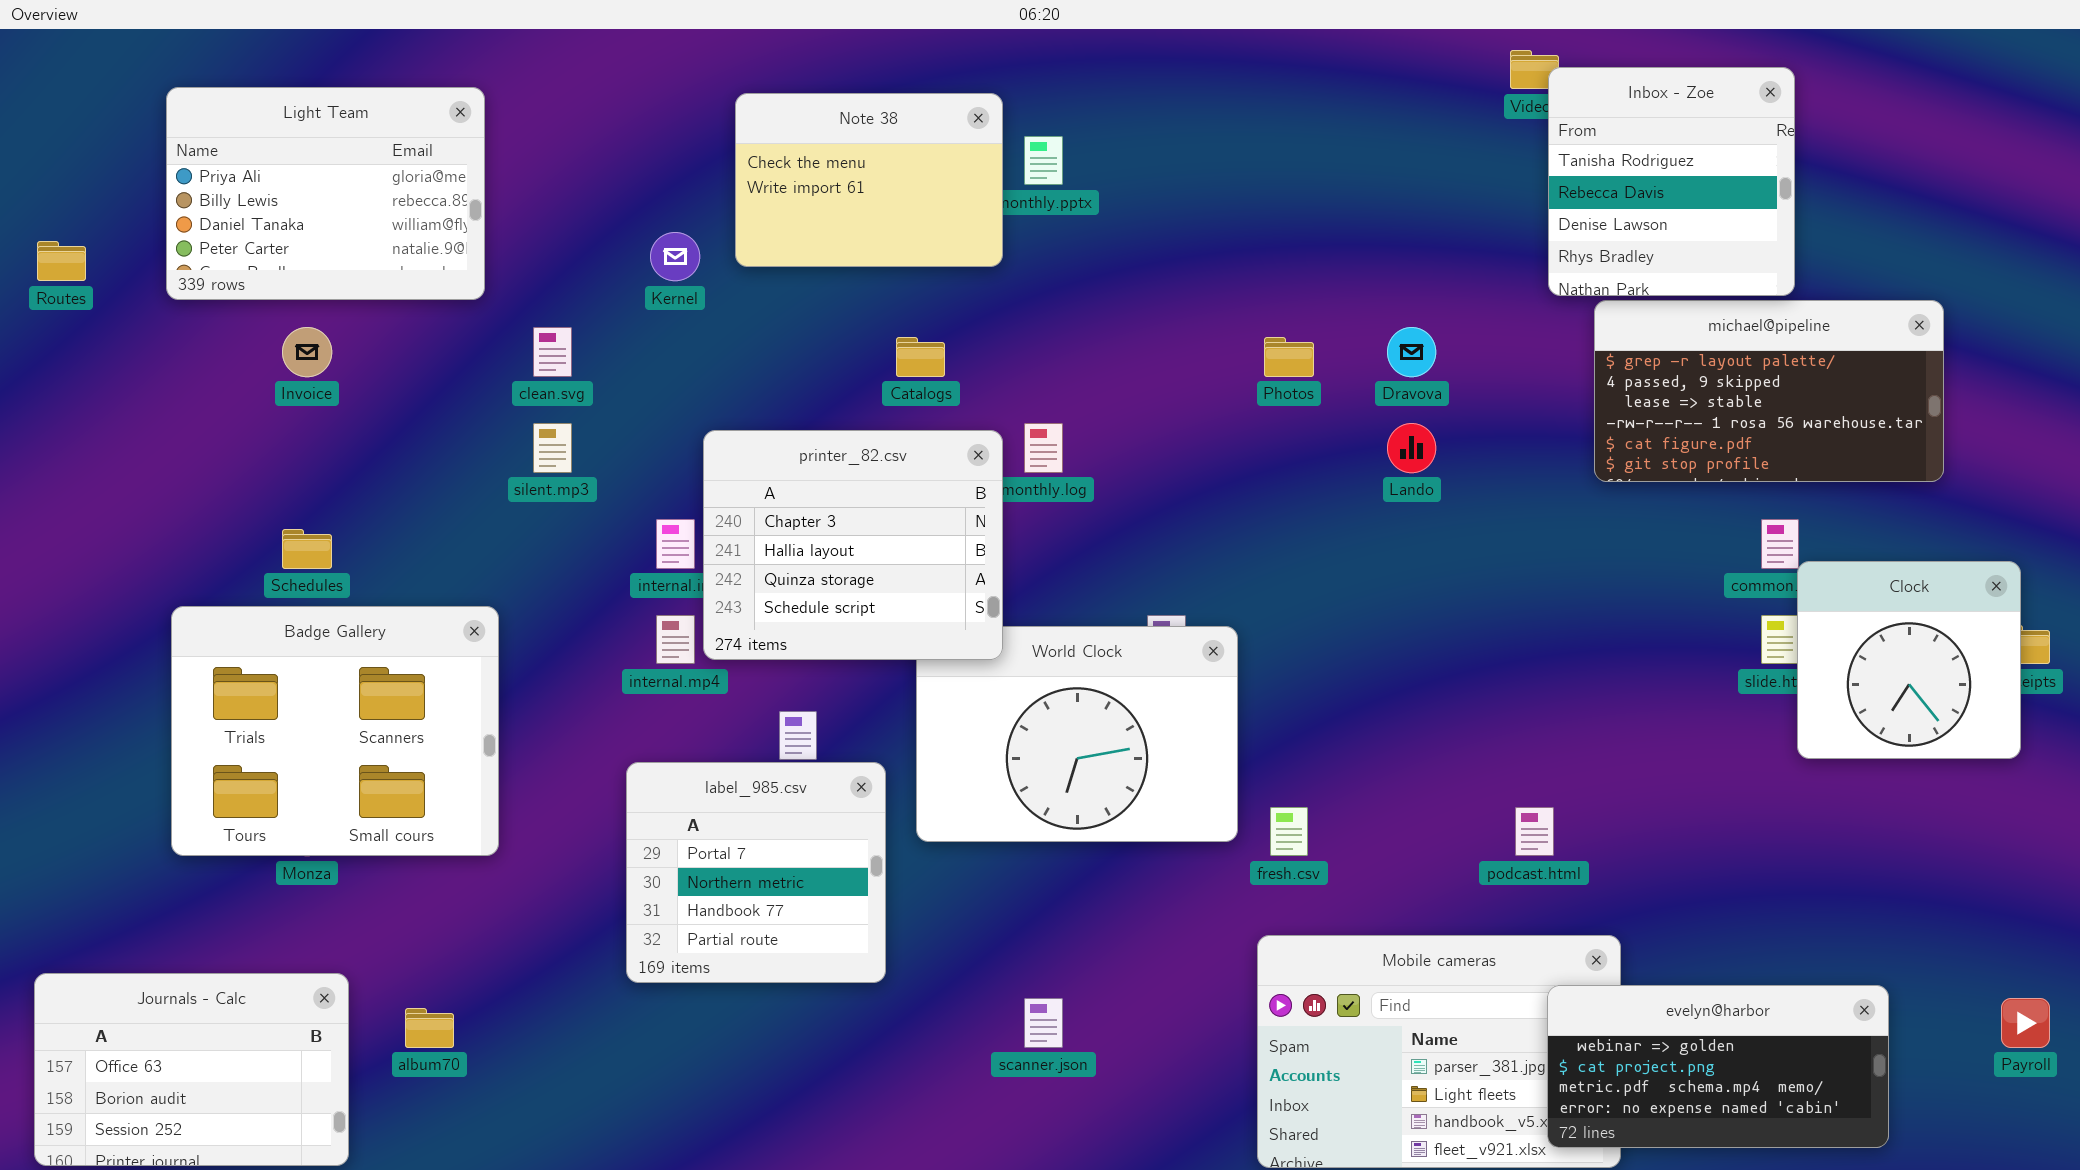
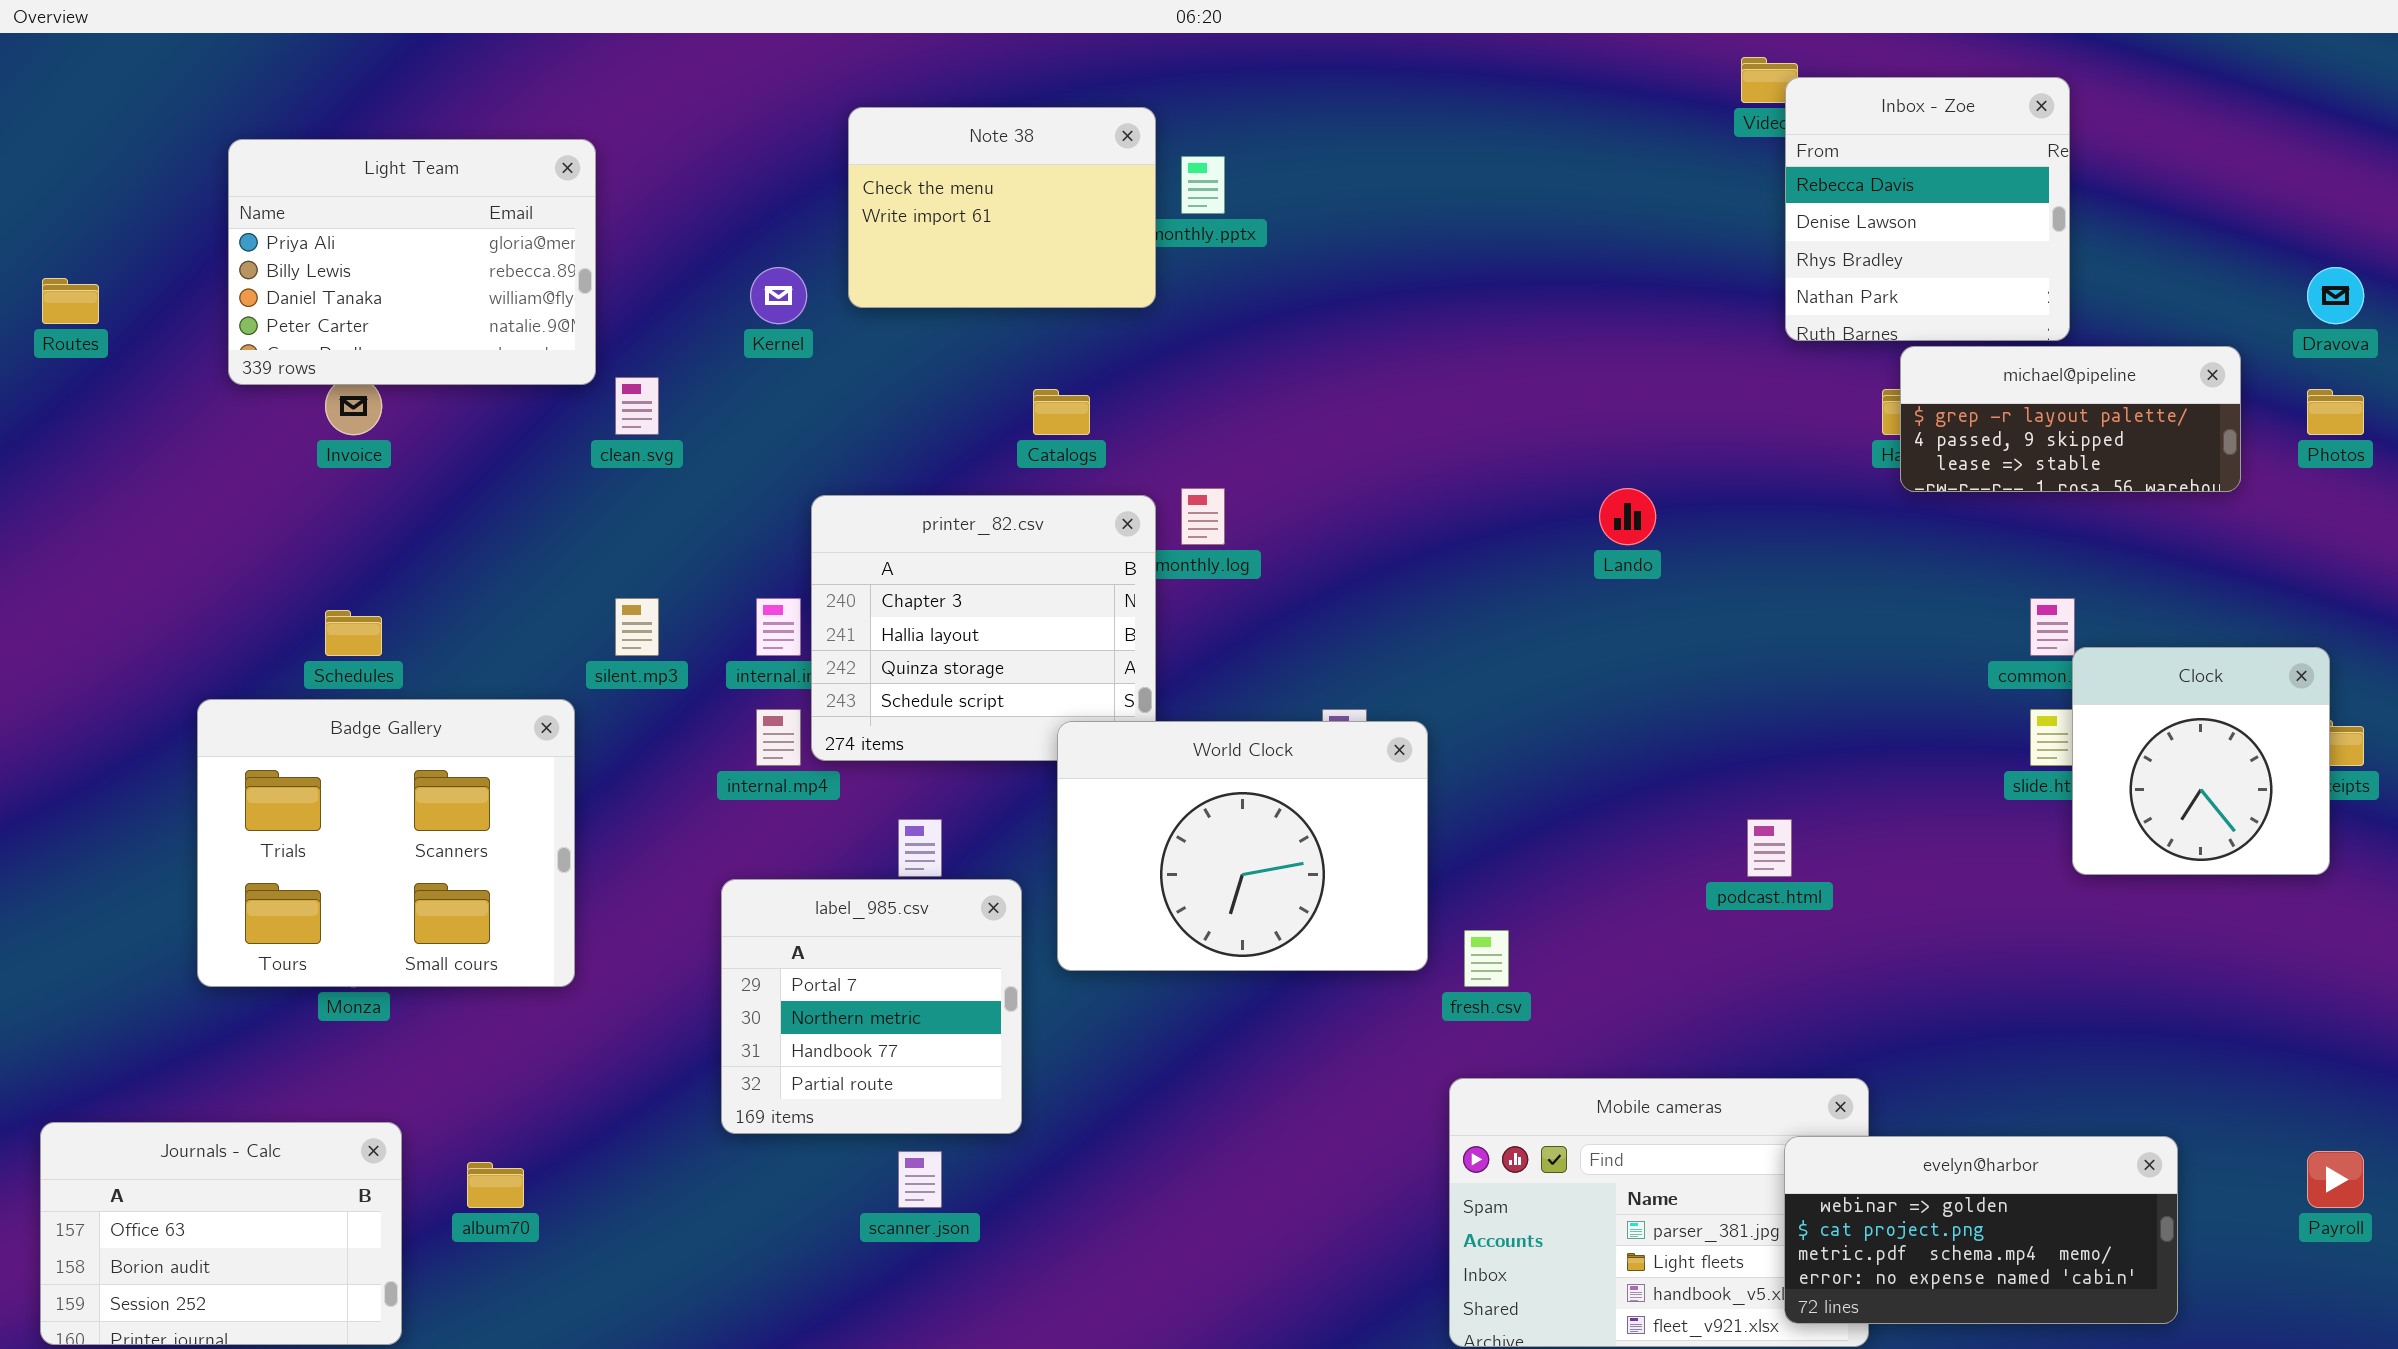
Inbox - Zoe: [1548,67,1795,296] -> [1785,77,2070,341], scrolled down 1 row
Light Team: [166,87,485,300] -> [228,139,596,385], moved
michael@pipeline: [1594,300,1944,482] -> [1900,346,2241,492], resized
Dravova: [1387,327,1436,377] -> [2307,267,2364,324], moved
Photos: [1264,337,1314,377] -> [2307,389,2364,435], moved
silent.mp3: [533,423,572,473] -> [615,598,659,656], moved
World Clock: [916,626,1238,842] -> [1057,721,1428,971], raised
podcast.html: [1515,807,1554,856] -> [1747,819,1792,877], moved
scanner.json: [1024,998,1063,1048] -> [898,1151,942,1208], moved

